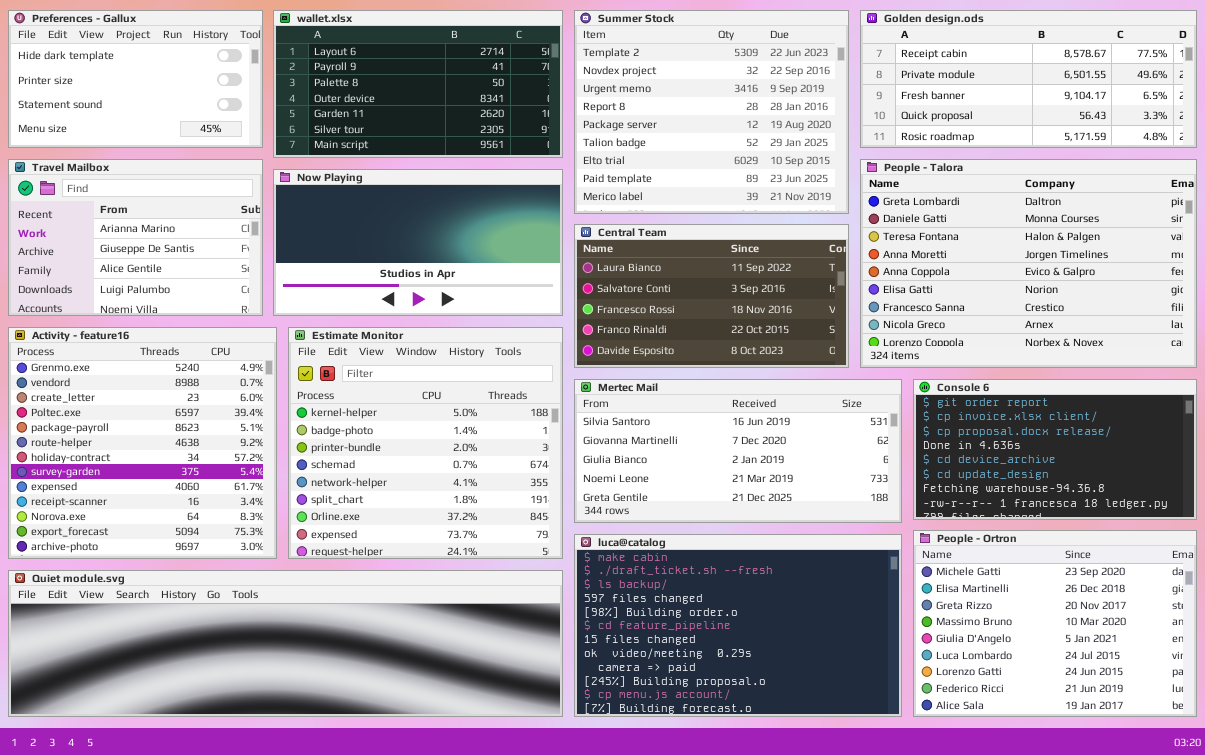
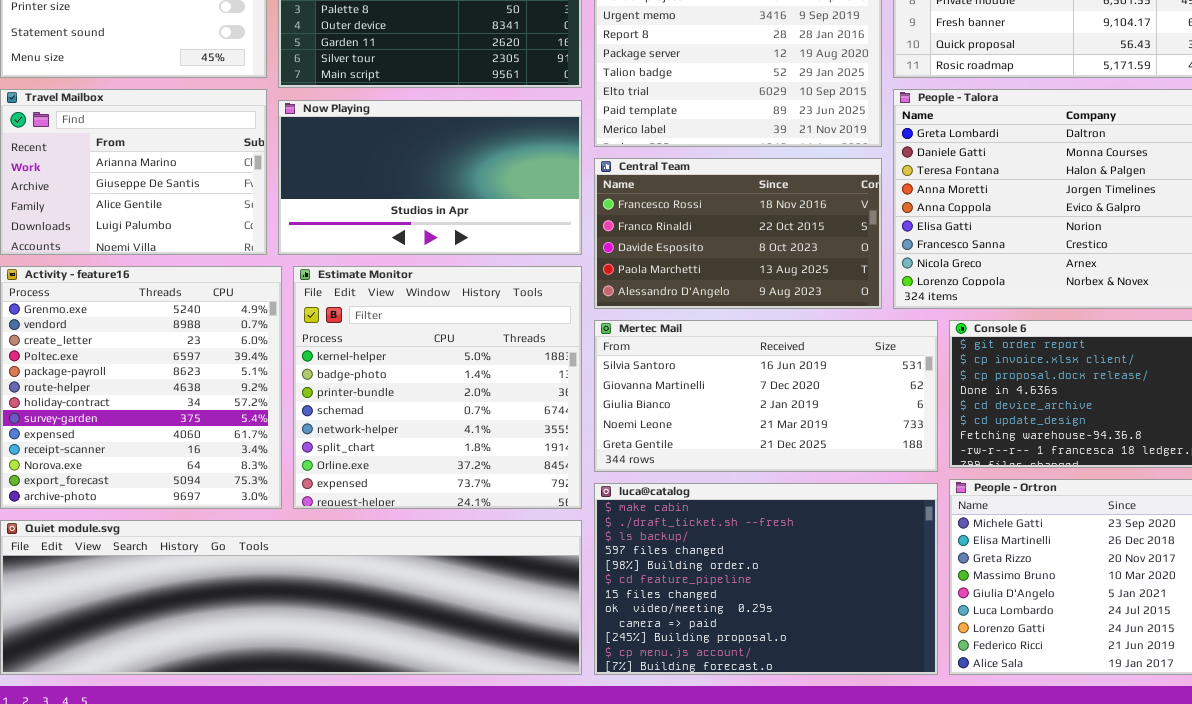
Central Team: [574,224,849,368] -> [594,158,882,309], scrolled down 2 rows

